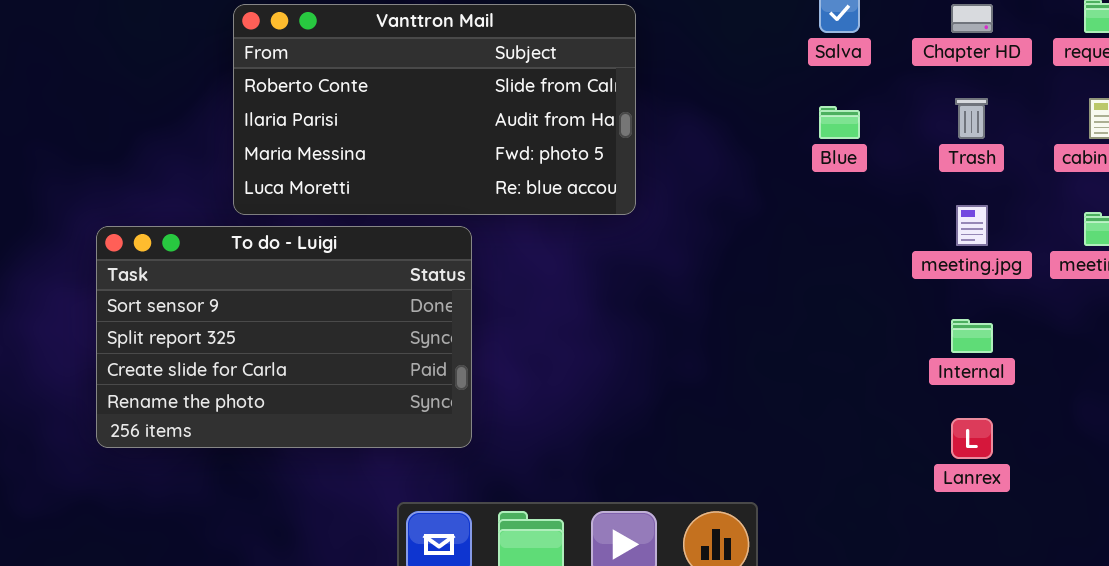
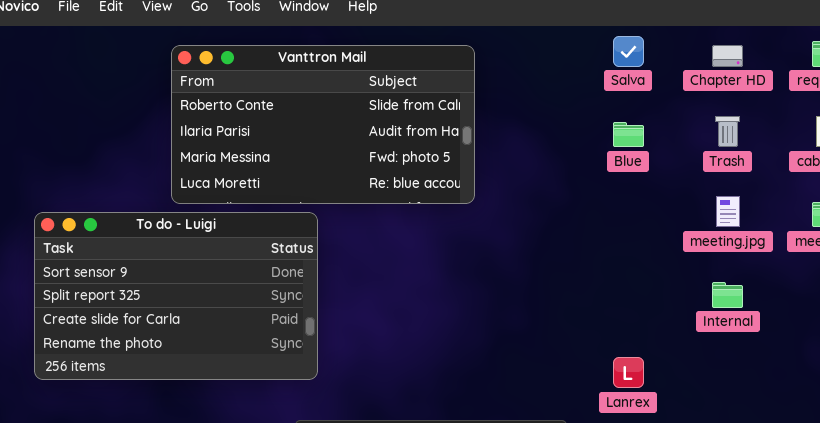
To do - Luigi: [96,226,472,448] -> [34,212,318,380], moved
Lanrex: [951,418,993,459] -> [613,357,644,388], moved

